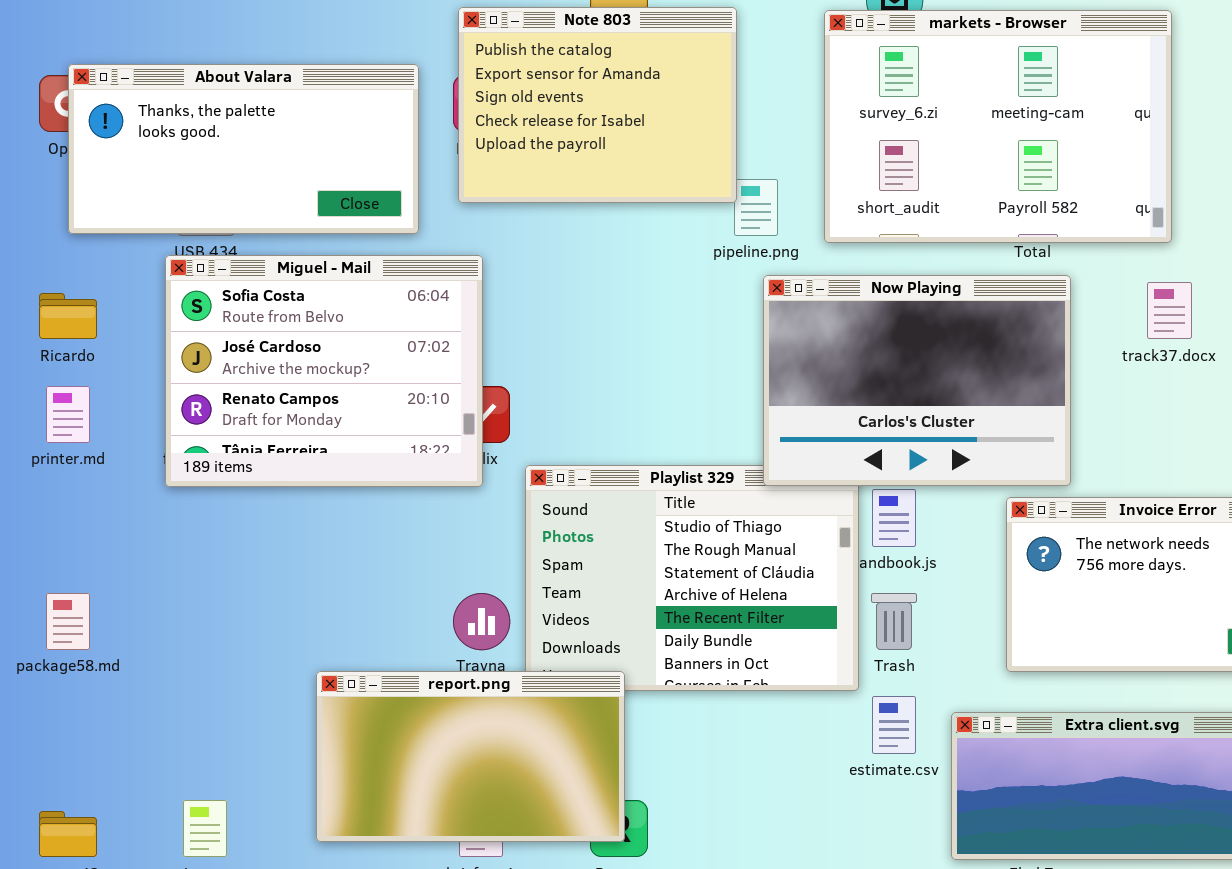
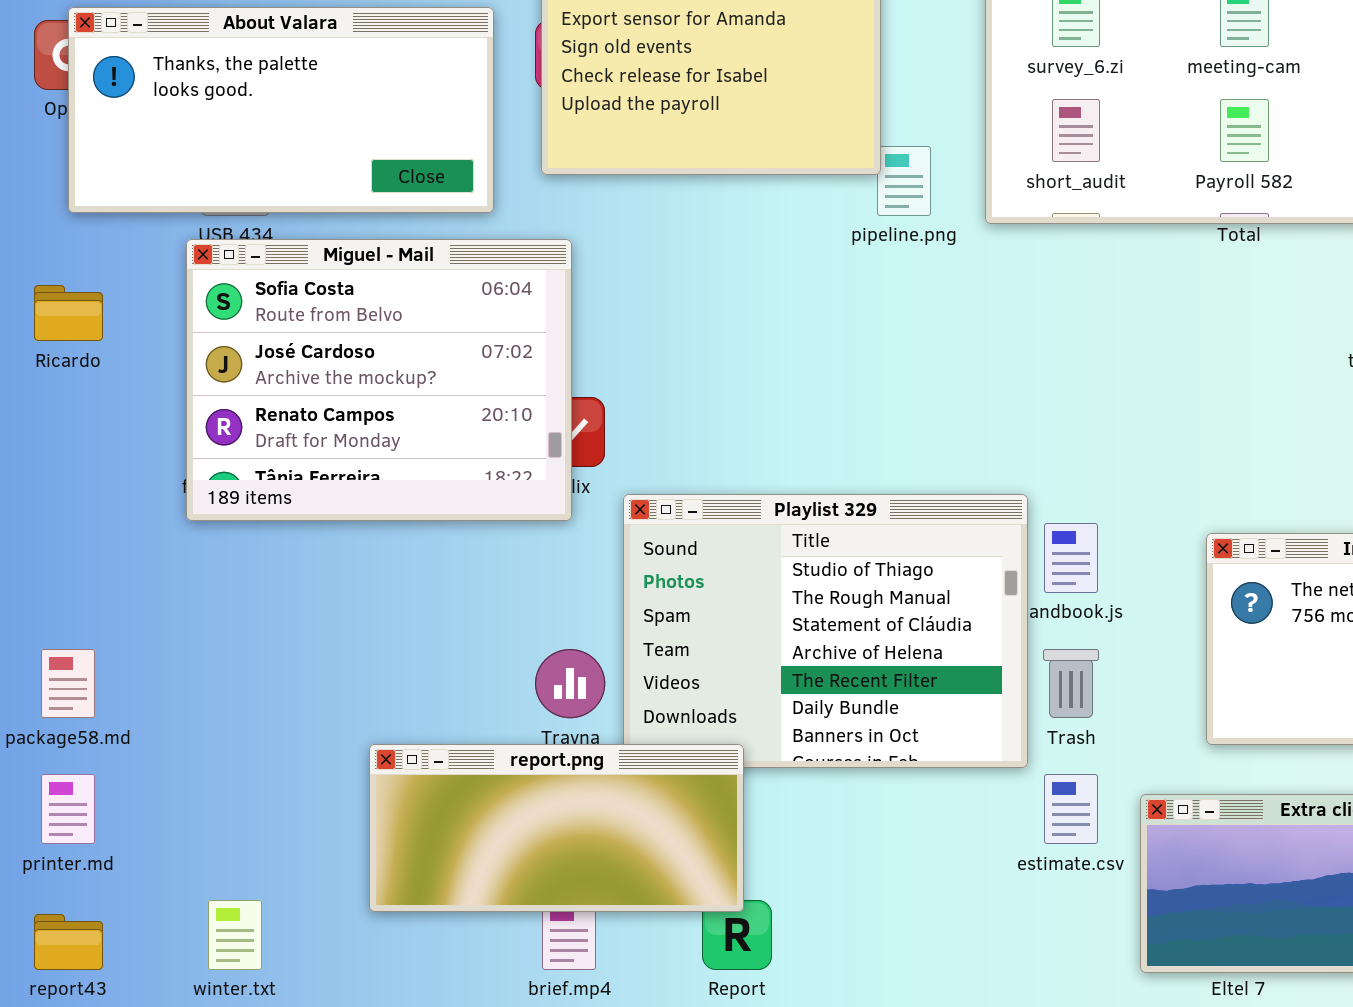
Now Playing: [763,275,1071,486] -> none, closed
printer.md: [46,386,90,443] -> [41,774,95,844], moved
report.png: [316,671,625,842] -> [369,744,744,912], resized

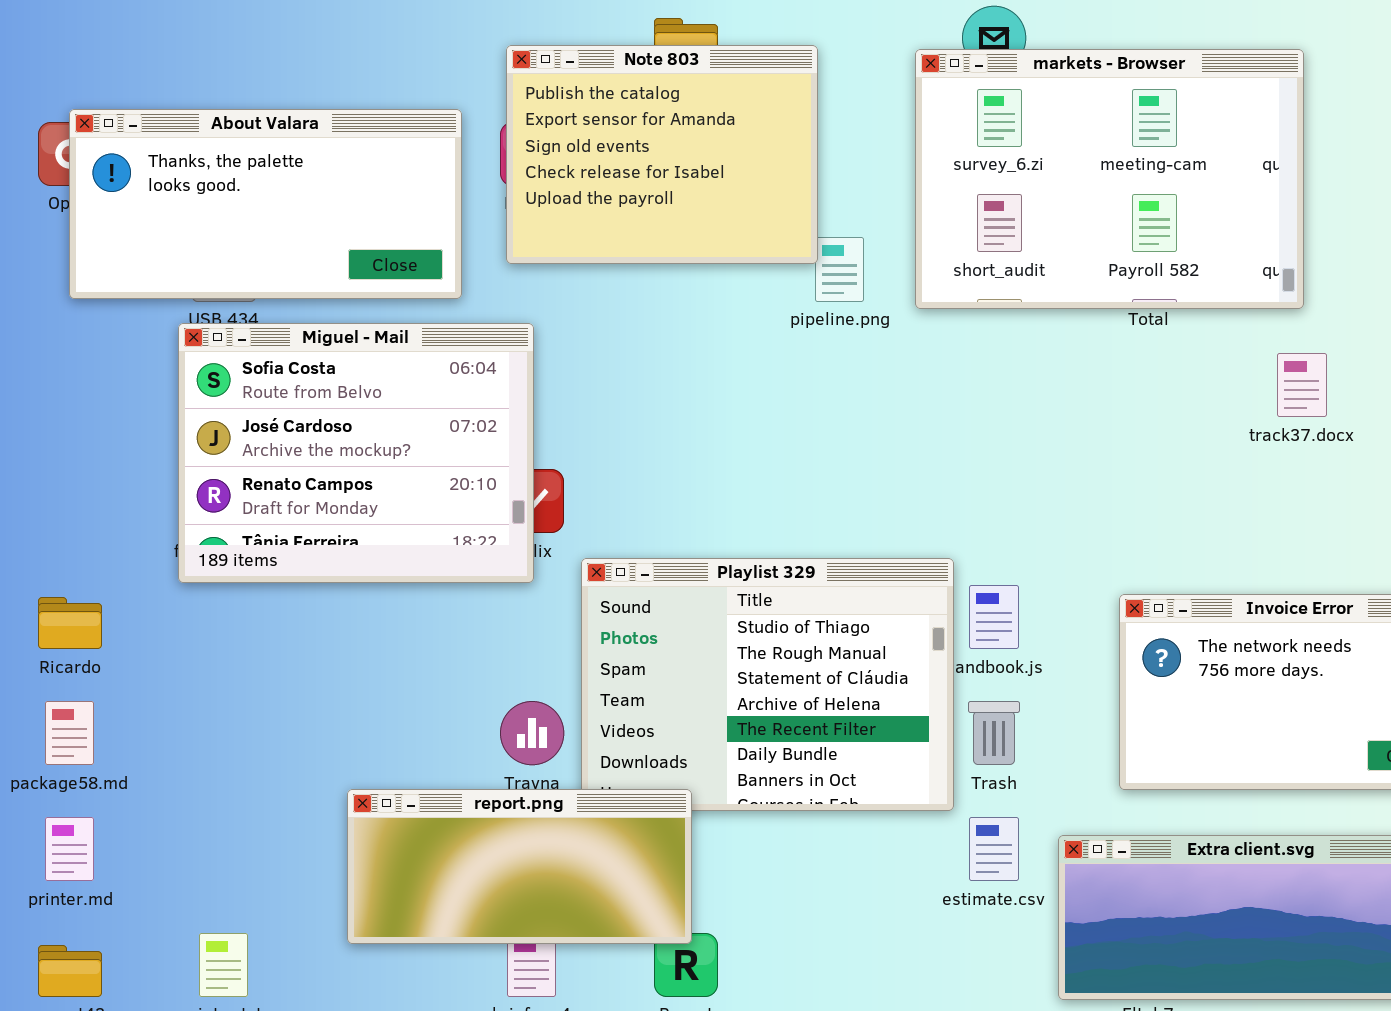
Ricardo: [34,285,103,341] -> [38,597,102,649], moved

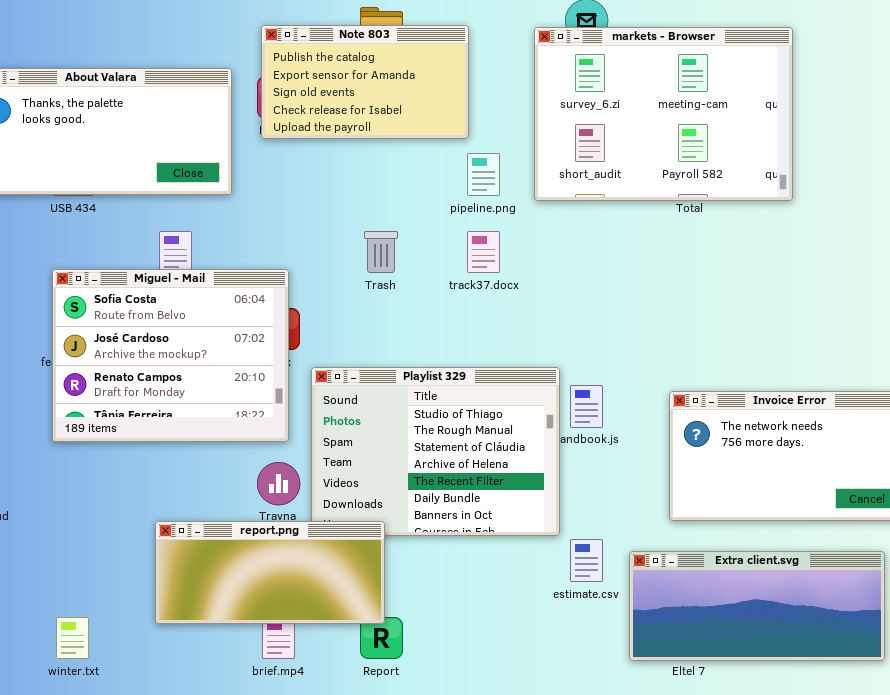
Note 803: [506,45,818,264] -> [261,25,469,139], resized
Miguel - Mail: [178,323,534,583] -> [52,269,289,442], moved
track37.docx: [1277,353,1327,417] -> [467,231,500,273], moved
Trash: [968,701,1020,765] -> [364,231,398,273], moved

